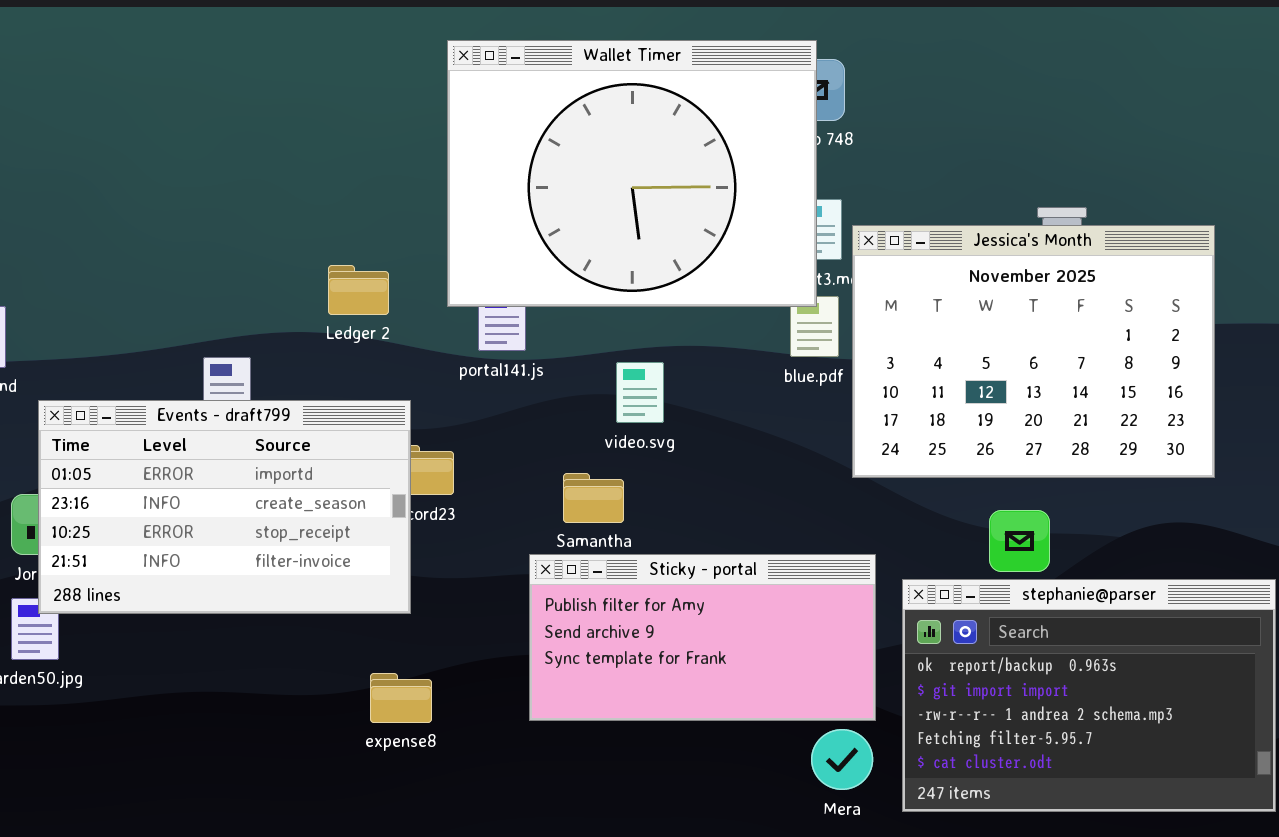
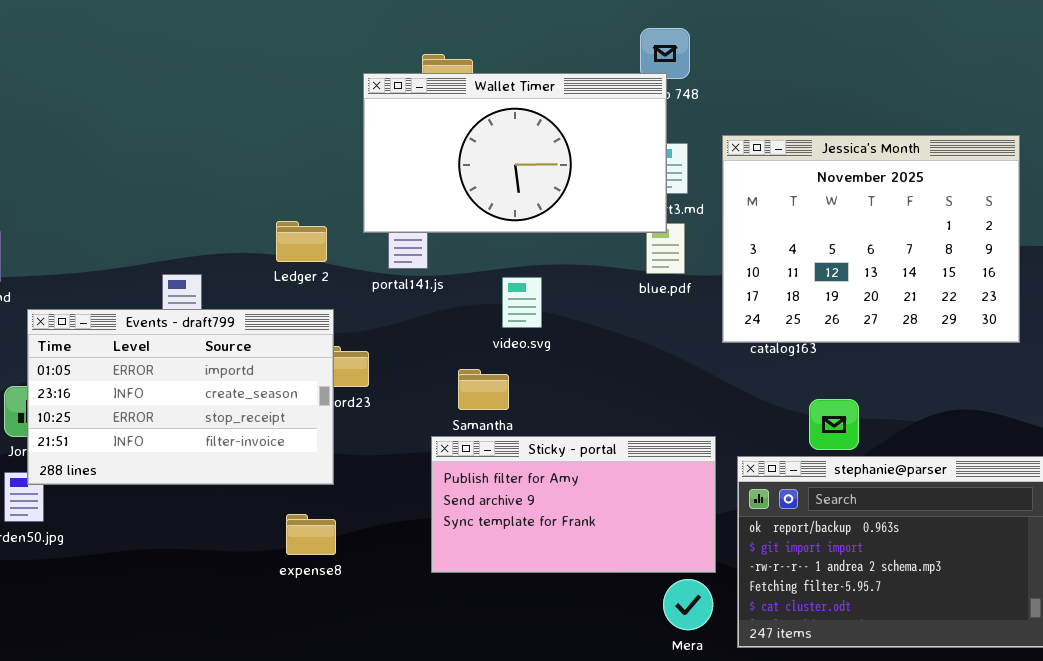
Wallet Timer: [447,40,817,307] -> [363,73,667,233], resized
Jessica's Month: [852,225,1215,478] -> [722,135,1020,343], moved
Ledger 2: [328,265,389,315] -> [276,221,327,262], moved
expense8: [370,673,432,723] -> [286,514,336,555], moved

